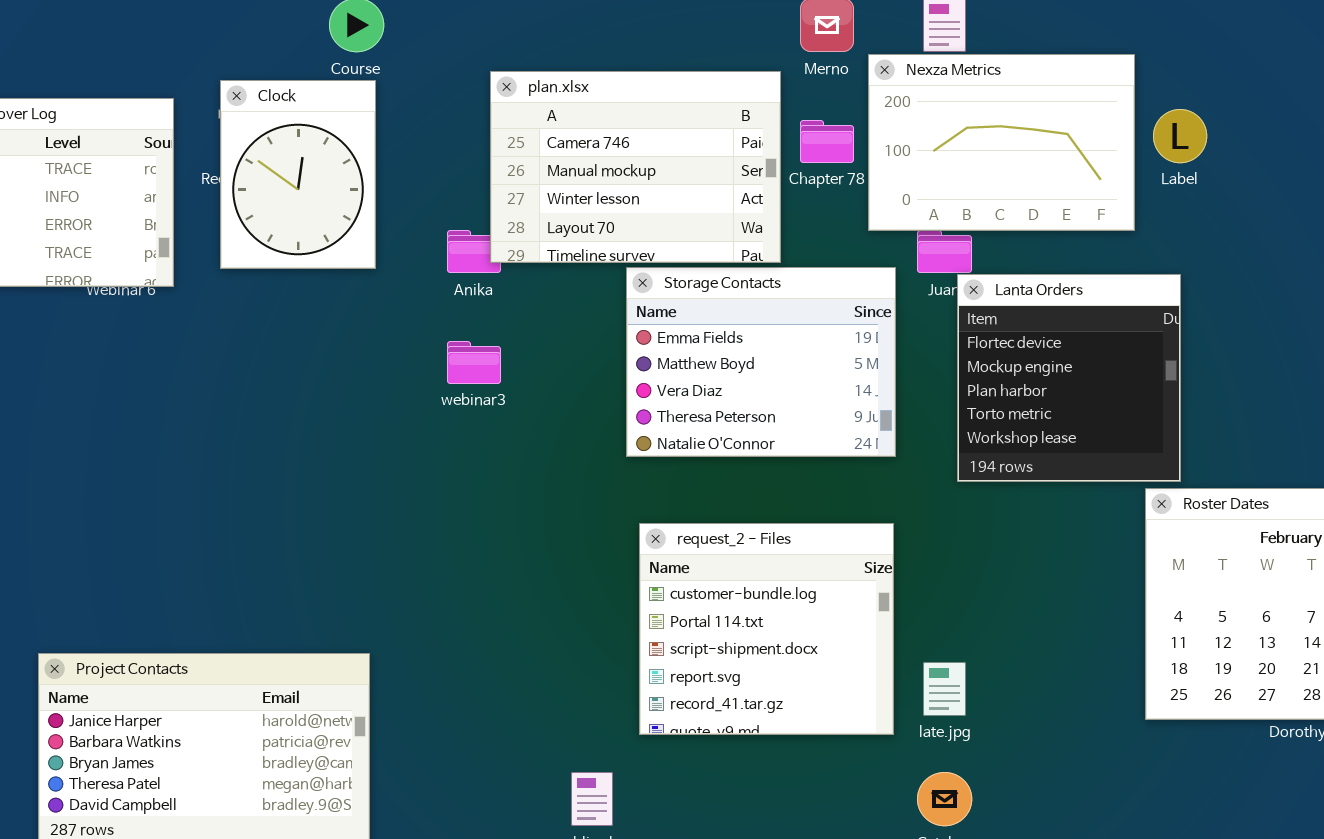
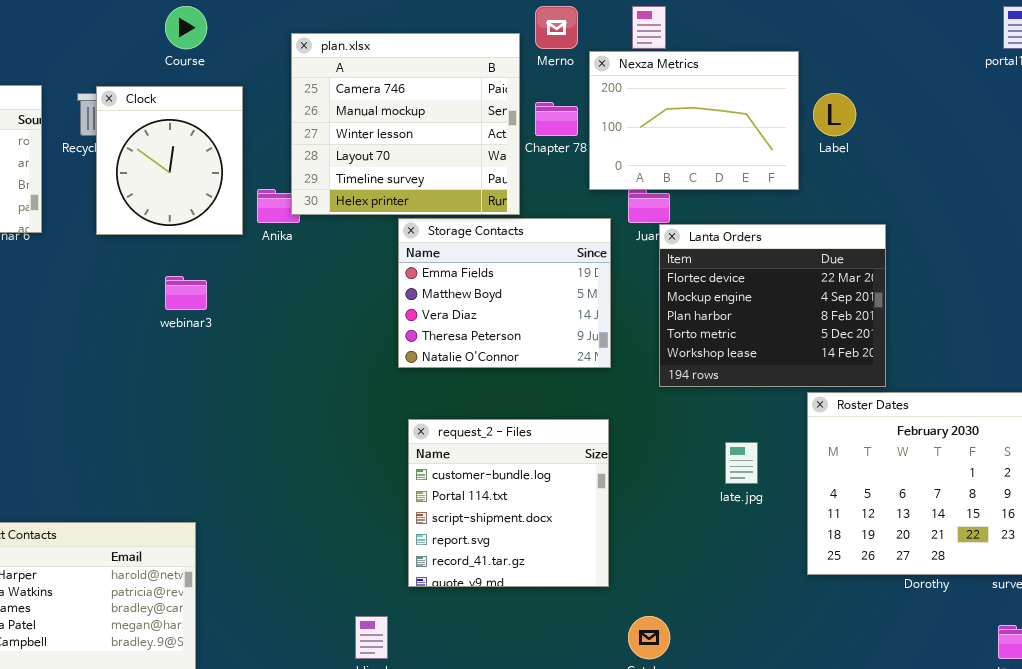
plan.xlsx: [490,71,781,263] -> [291,33,520,215], resized
Clock: [220,80,376,269] -> [96,86,243,235], moved, resized
Lanta Orders: [957,274,1181,482] -> [659,224,886,387], resized
webinar3: [447,341,501,384] -> [165,276,207,310], moved
late.jpg: [923,662,966,716] -> [725,442,758,484], moved

